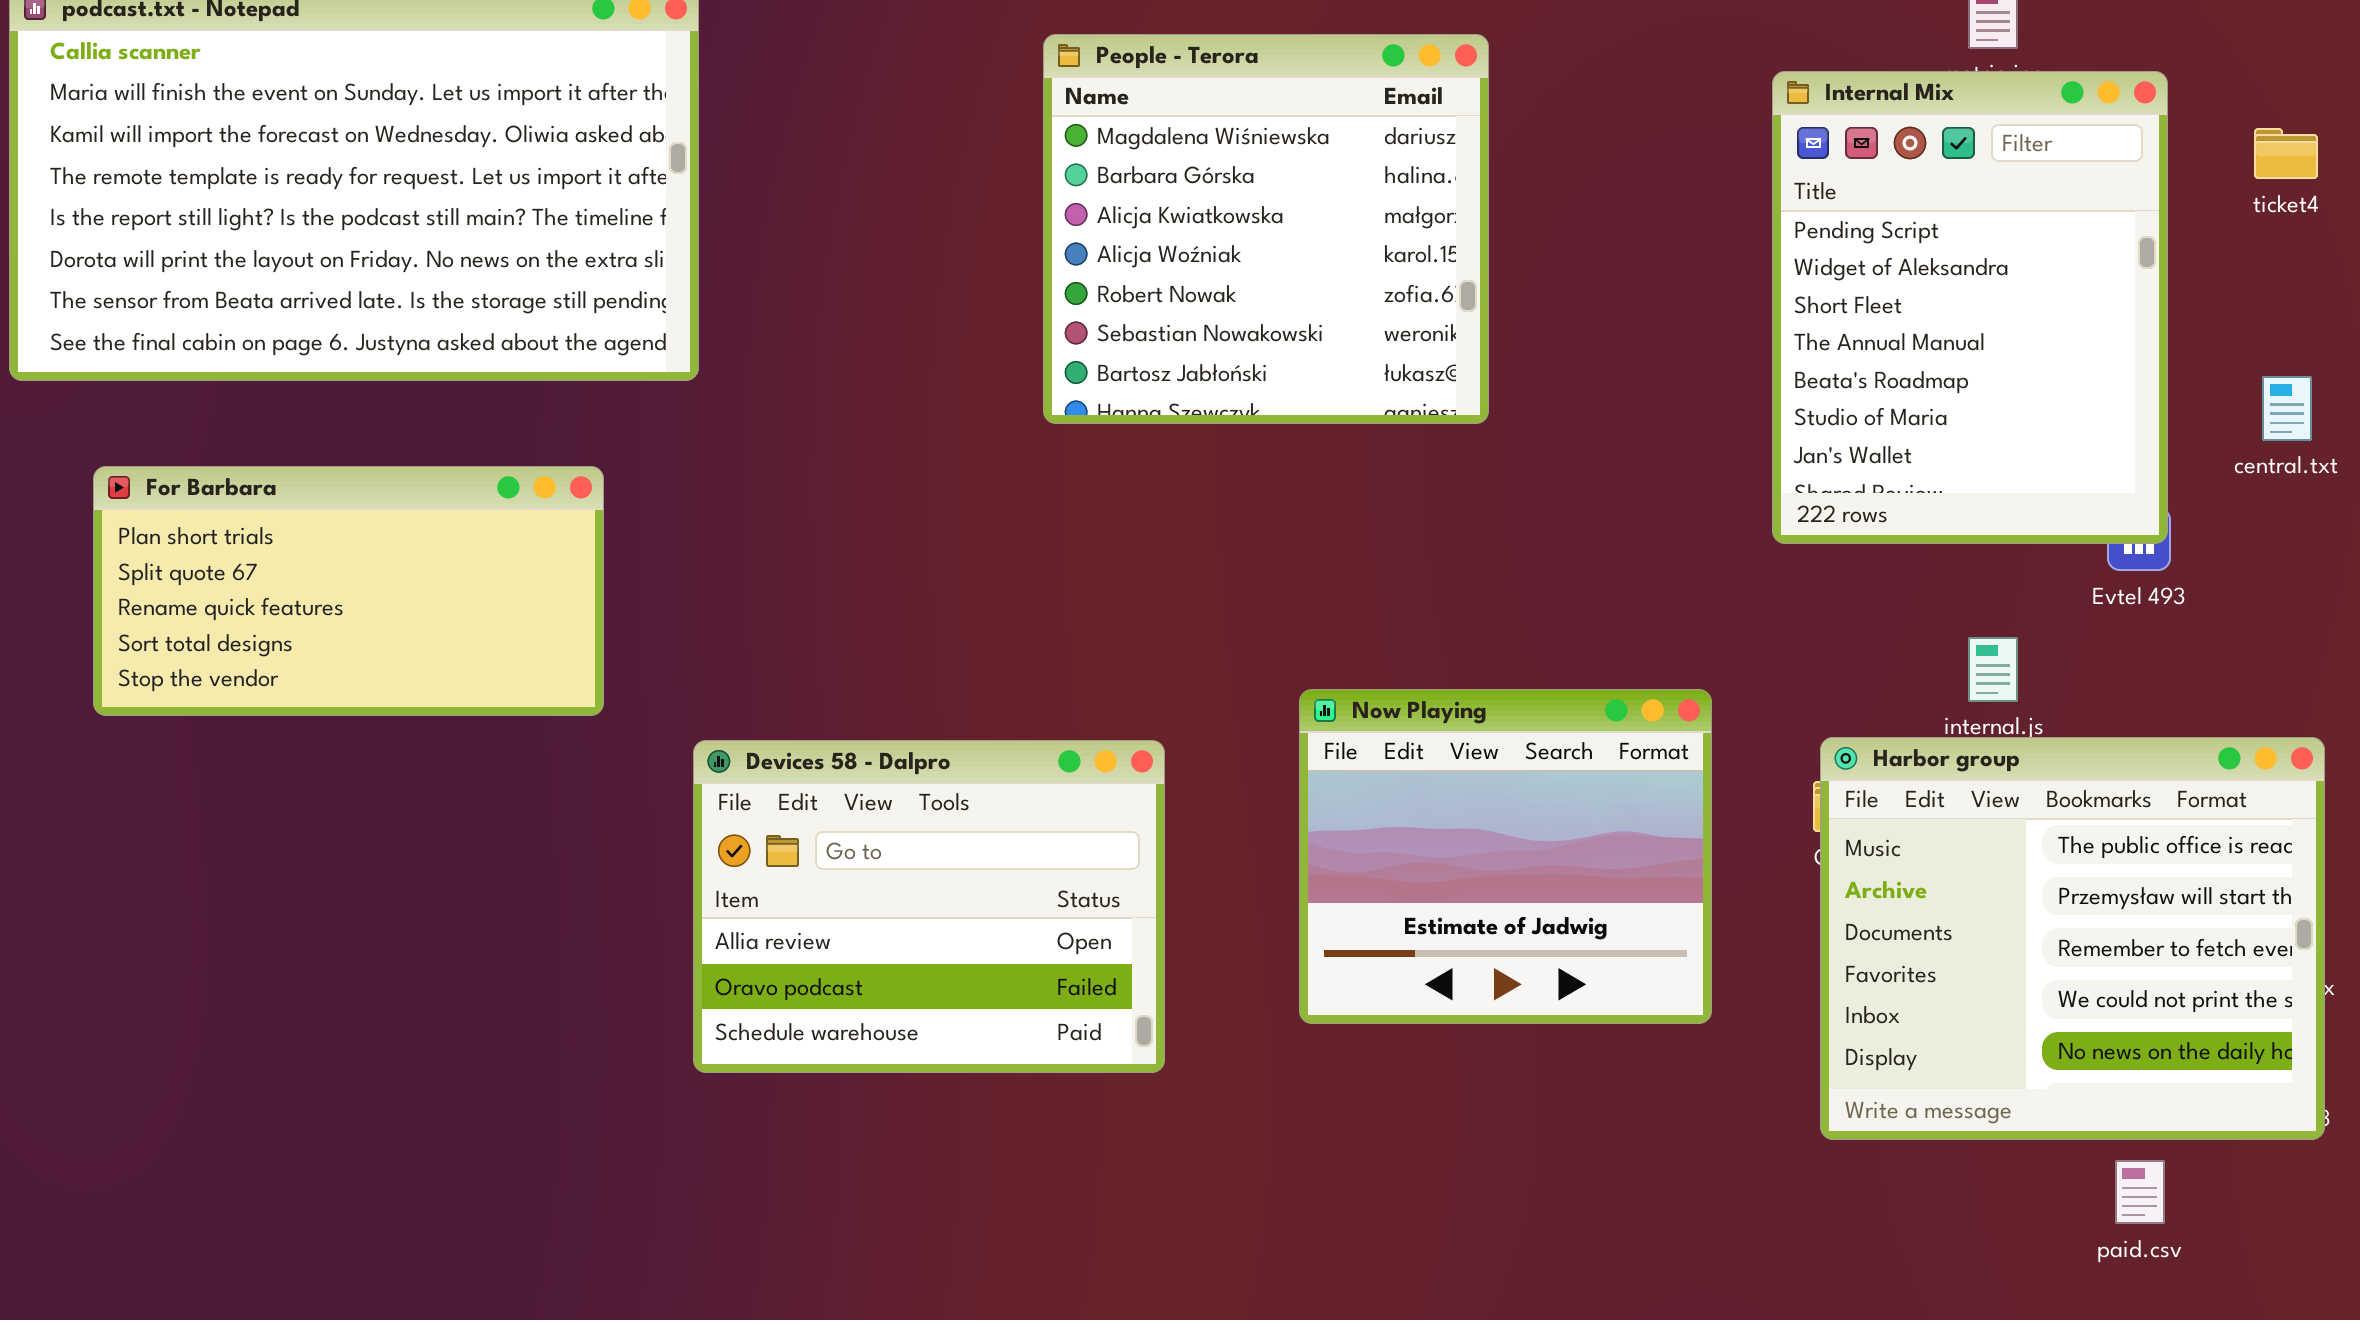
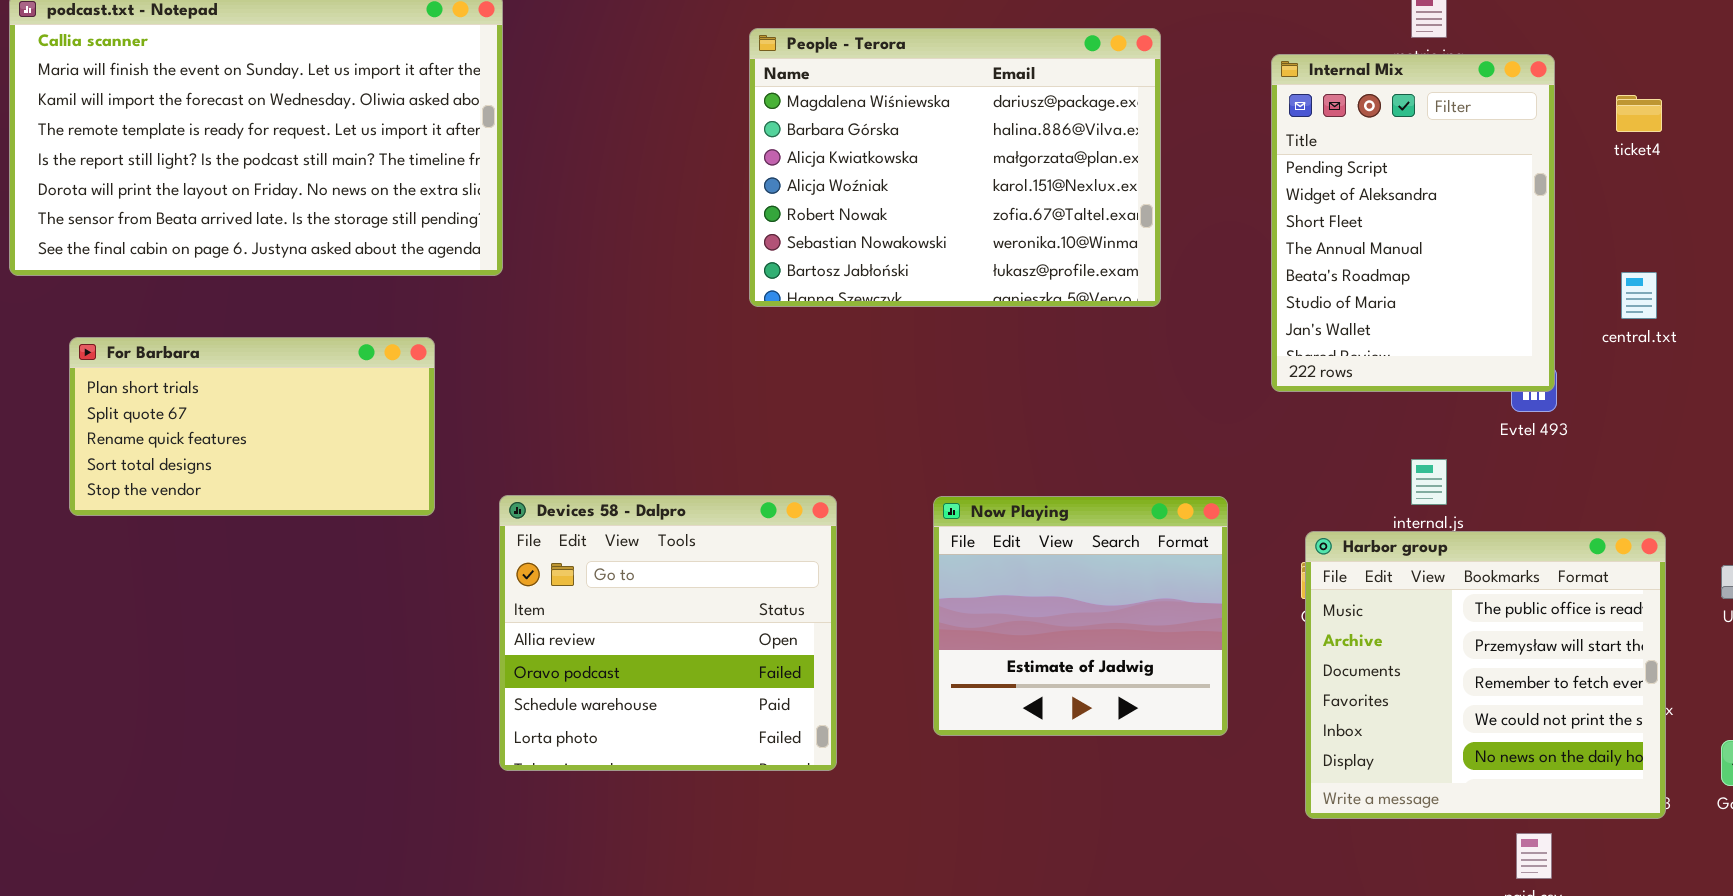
People - Terora: [1043,34,1489,424] -> [749,28,1161,307], resized
Devices 58 - Dalpro: [693,740,1165,1073] -> [499,495,837,771], resized

